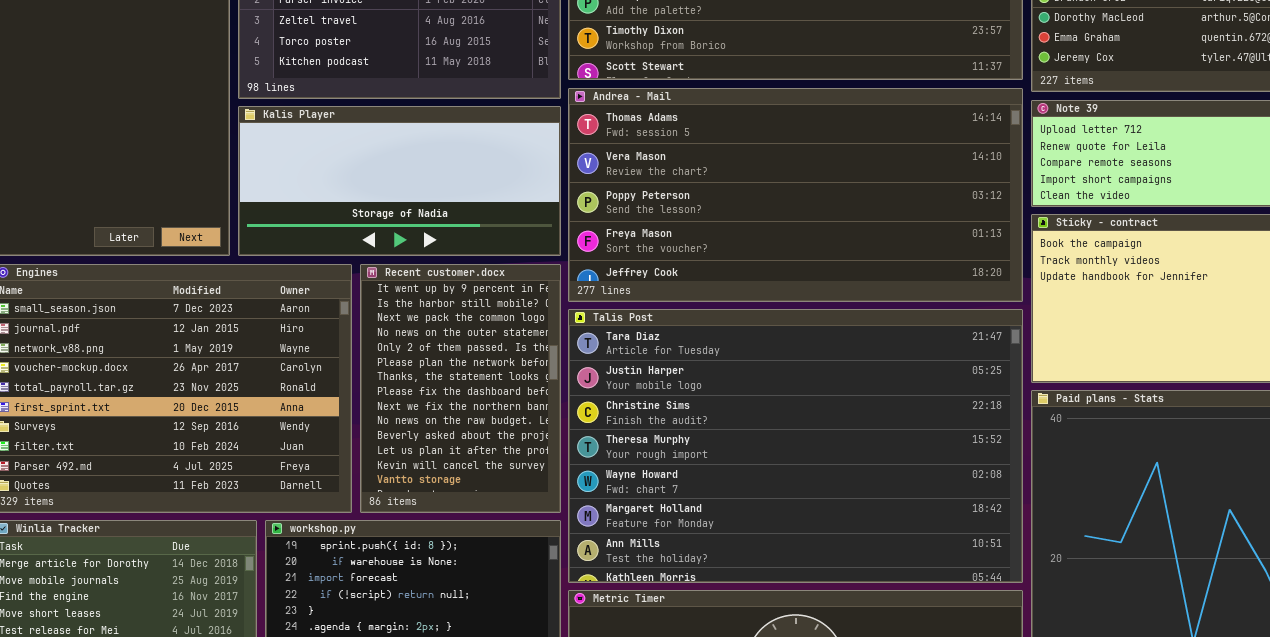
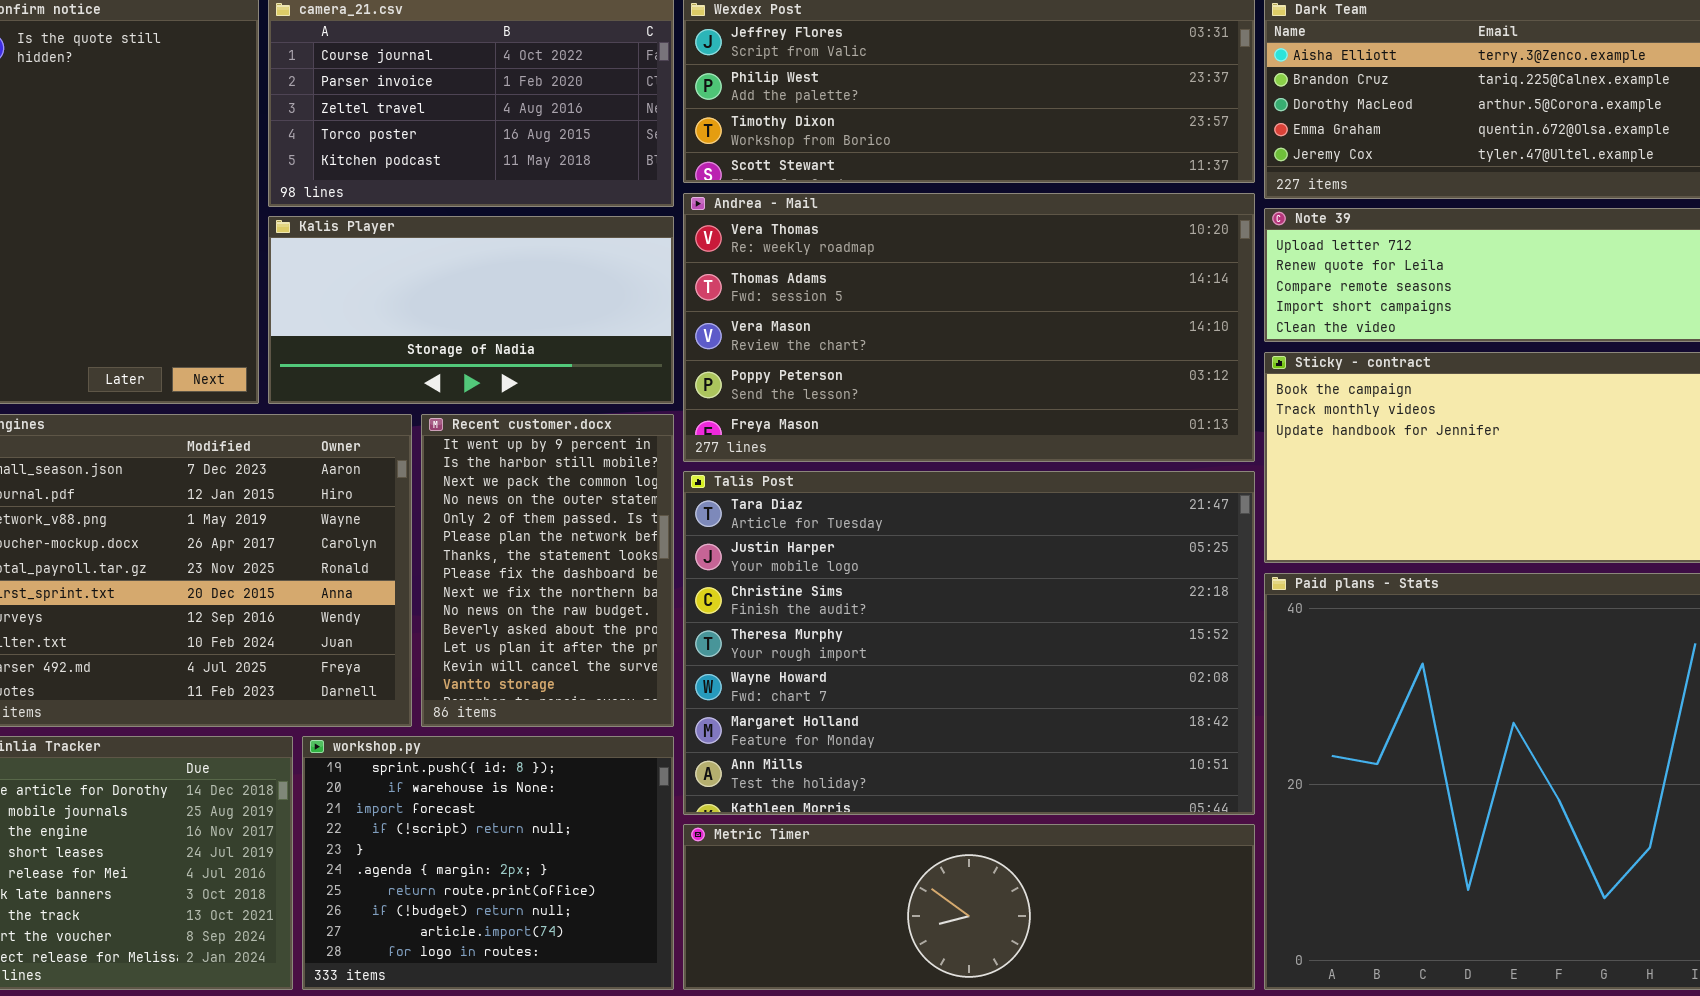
Andrea - Mail: [568,88,1023,302] -> [683,193,1255,462], scrolled up 1 row

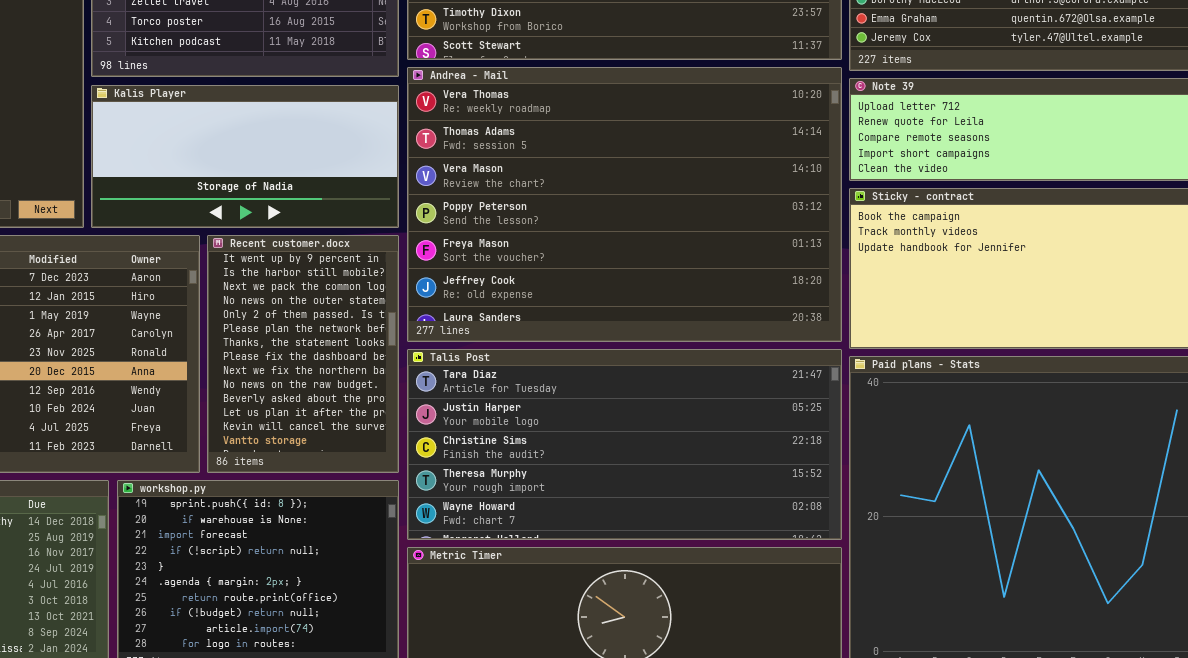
Andrea - Mail: [683,193,1255,462] -> [407,67,842,342], resized
Talis Post: [683,471,1255,815] -> [407,349,842,540], resized

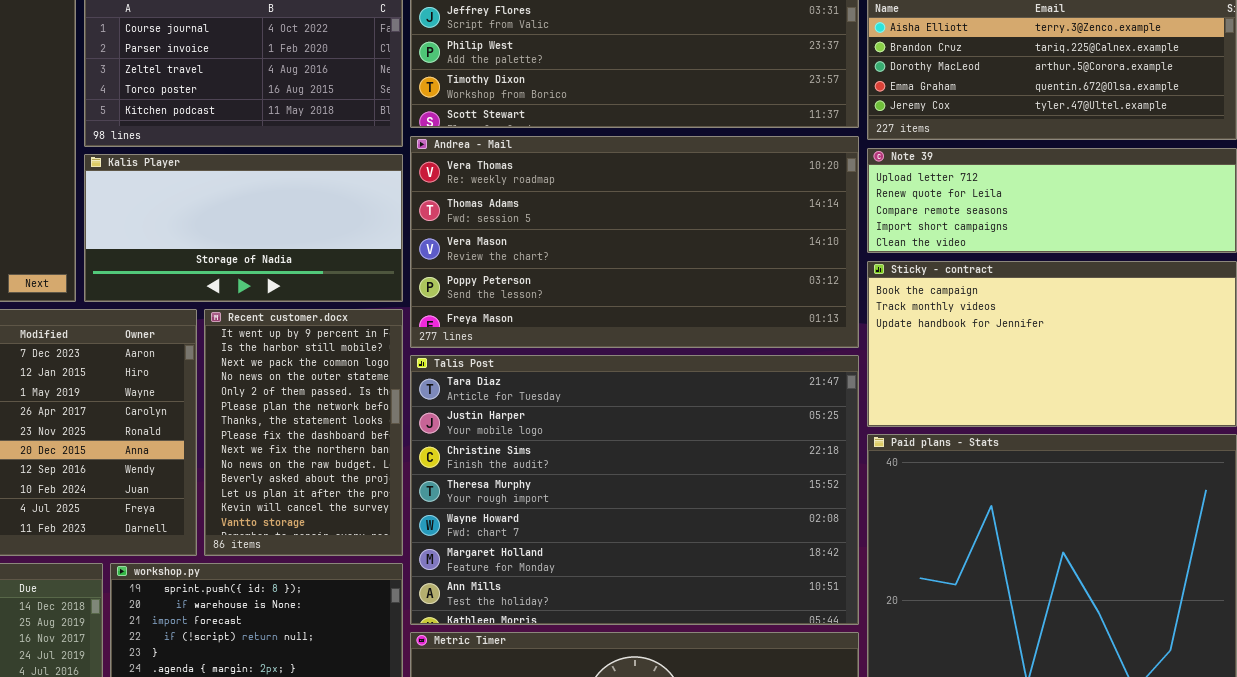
Andrea - Mail: [407,67,842,342] -> [410,136,859,348], resized
Talis Post: [407,349,842,540] -> [410,355,859,625], resized

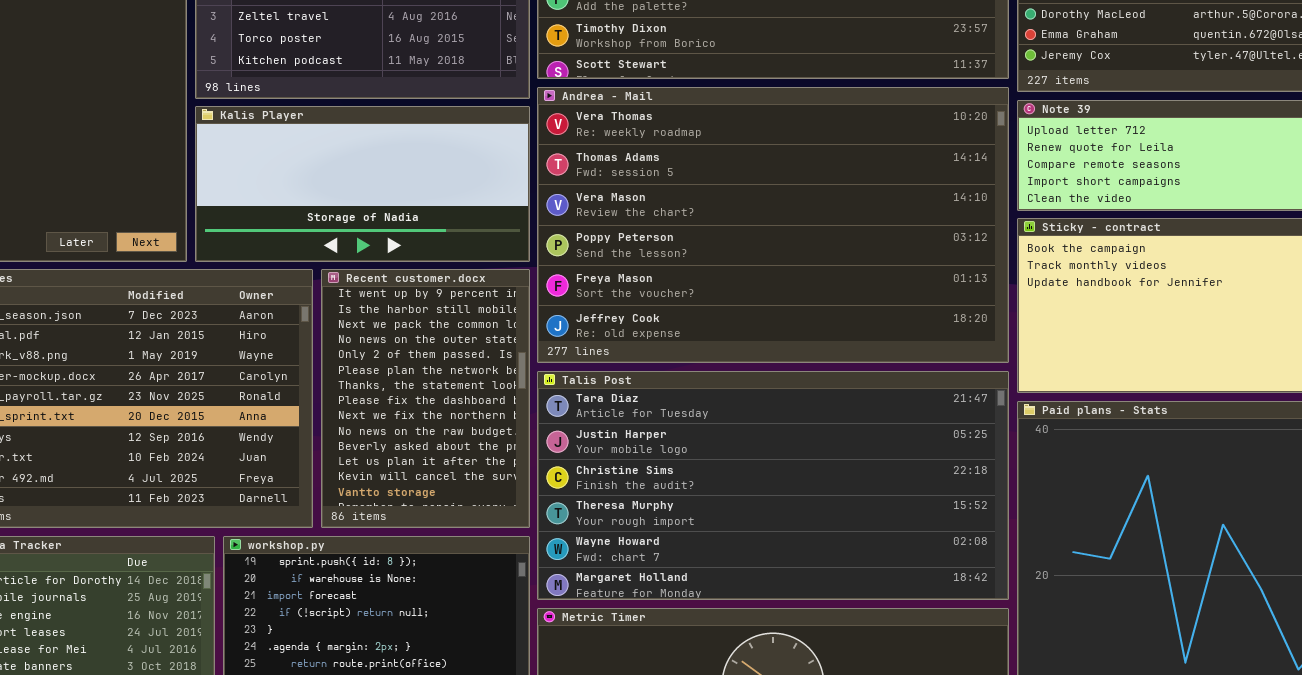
Andrea - Mail: [410,136,859,348] -> [537,87,1009,363], resized
Talis Post: [410,355,859,625] -> [537,371,1009,600], resized

